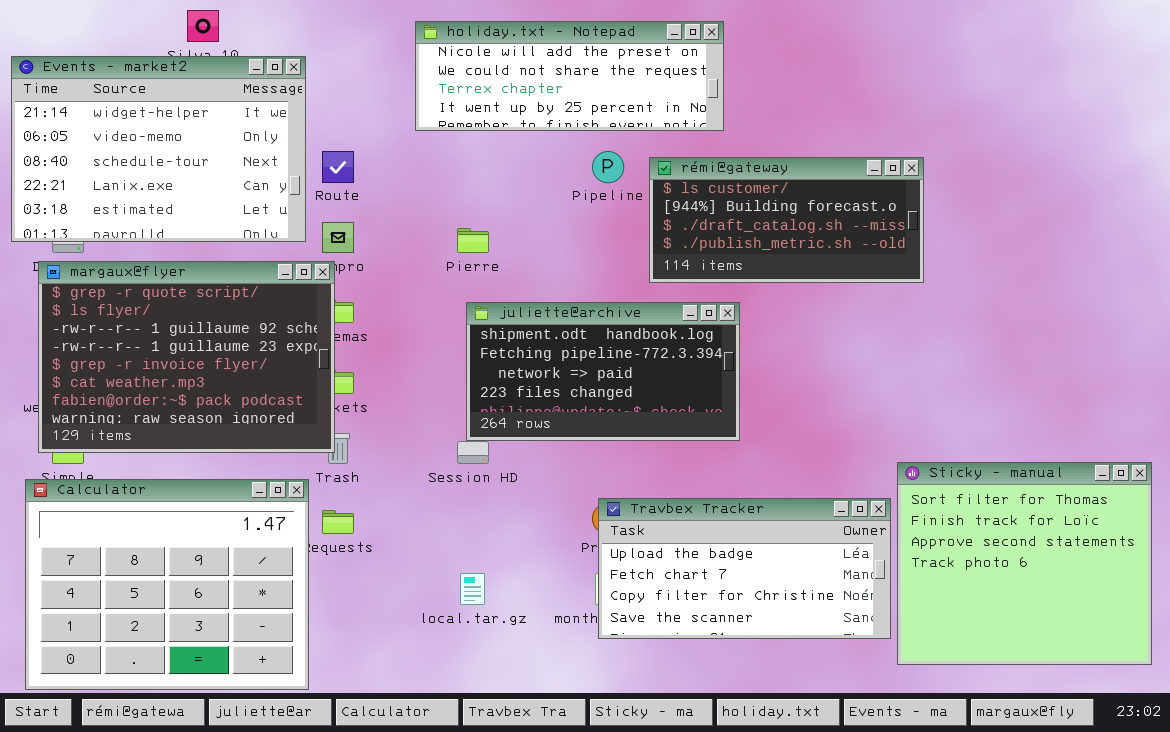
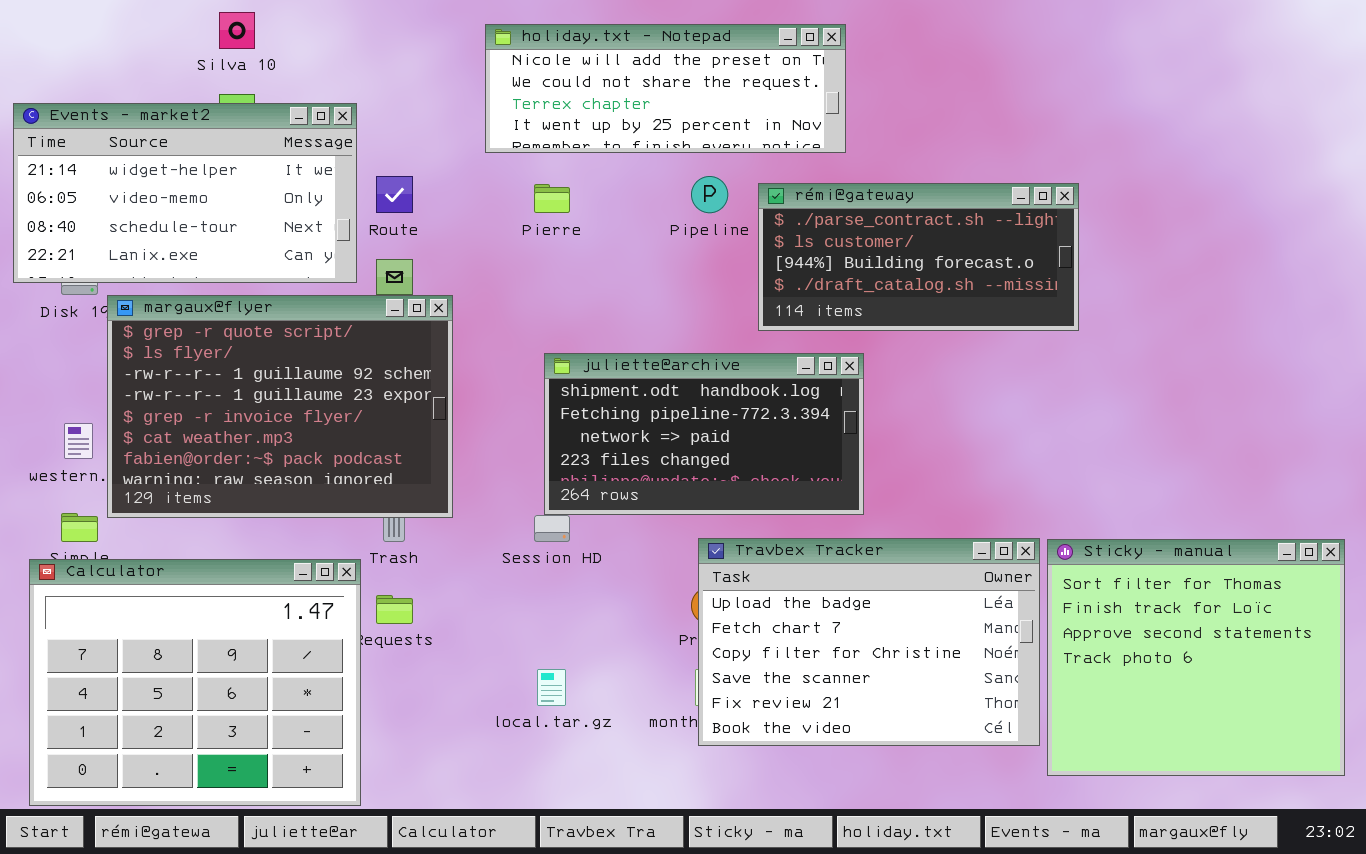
Events - market2: [11,56,306,242] -> [13,103,357,283], resized
rémi@gateway: [649,157,924,283] -> [758,183,1079,331], scrolled up 1 row
Pierre: [457,228,489,253] -> [534,184,570,213], moved
margaux@flyer: [38,261,335,453] -> [107,295,453,518], moved
Travbex Tracker: [598,498,891,639] -> [698,538,1040,746], resized

